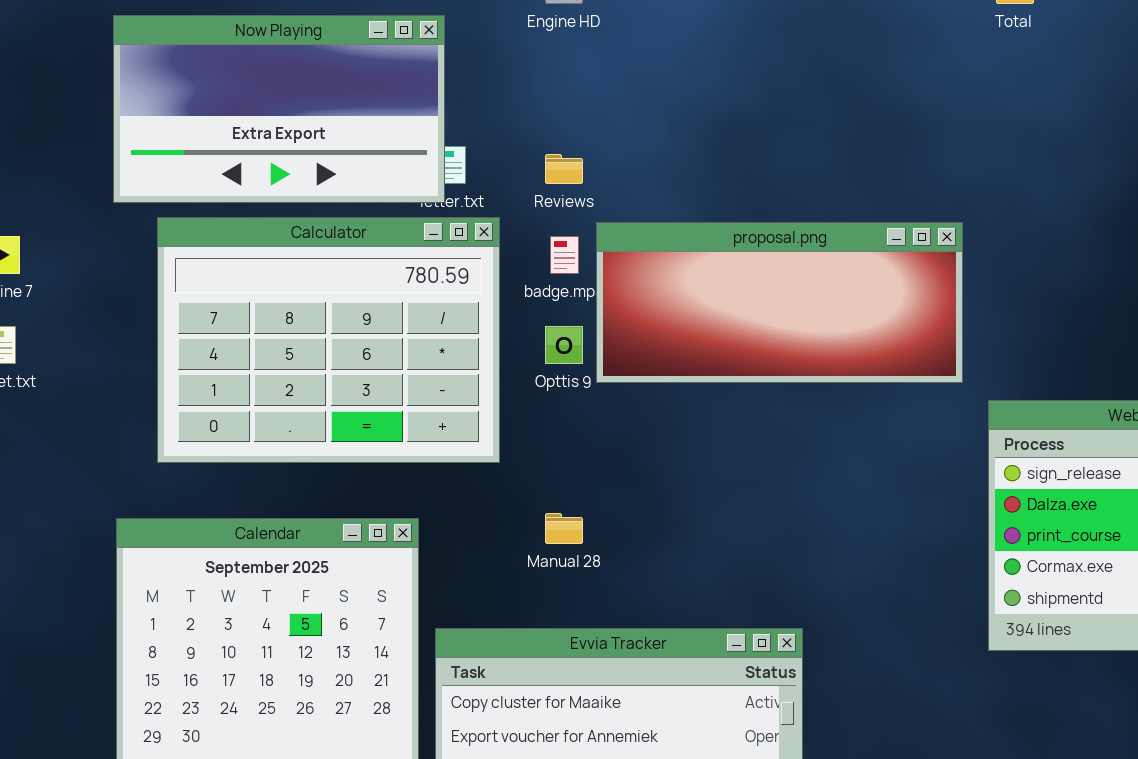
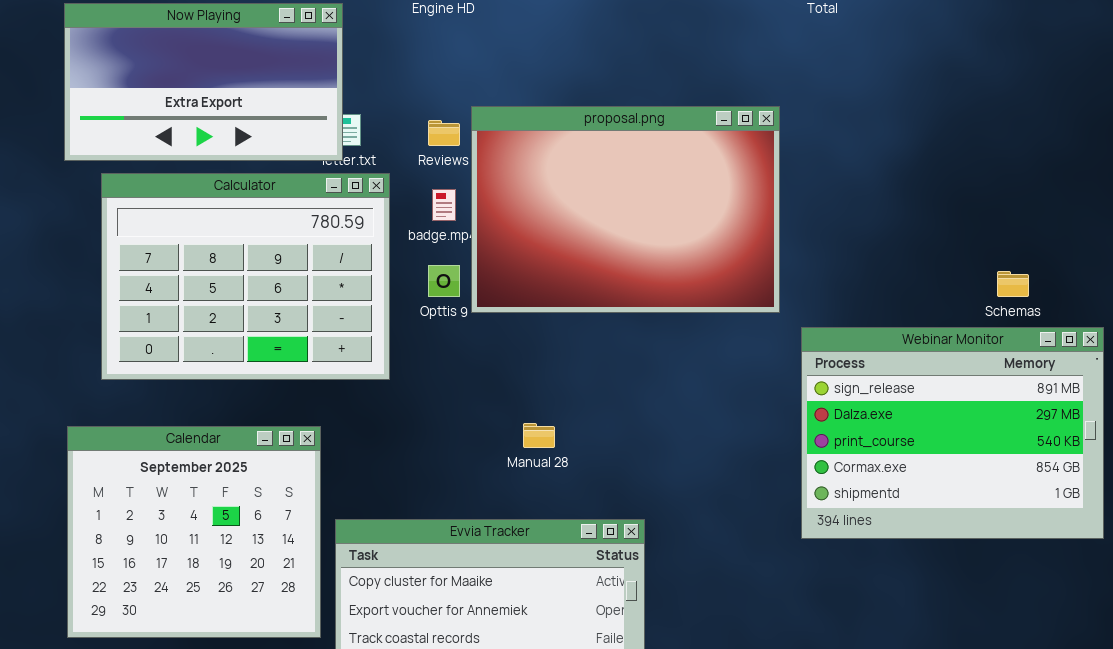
proposal.png: [596,222,963,383] -> [471,106,780,313], resized
Manual 28: [545,513,583,544] -> [523,423,555,448], moved

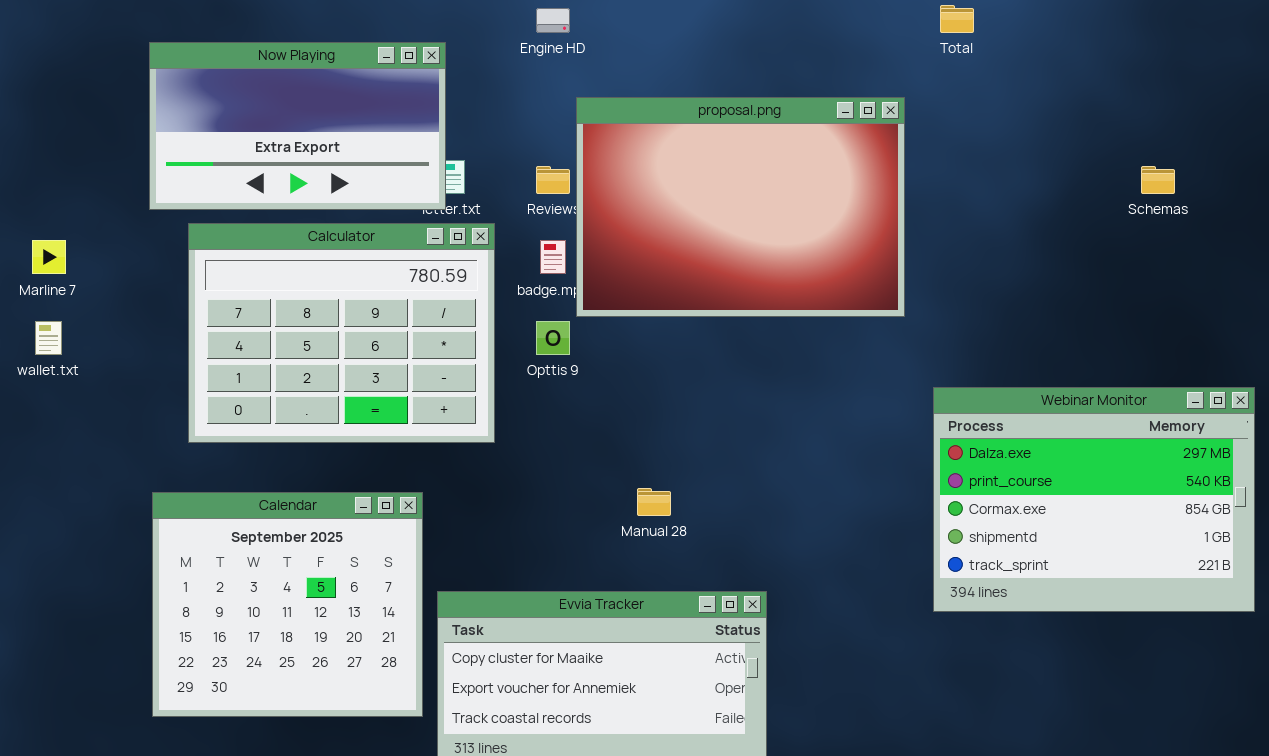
proposal.png: [471,106,780,313] -> [576,97,905,317], moved
Schemas: [997,271,1029,297] -> [1141,166,1175,194], moved
Webinar Monitor: [801,327,1104,539] -> [933,387,1255,612], scrolled down 1 row

